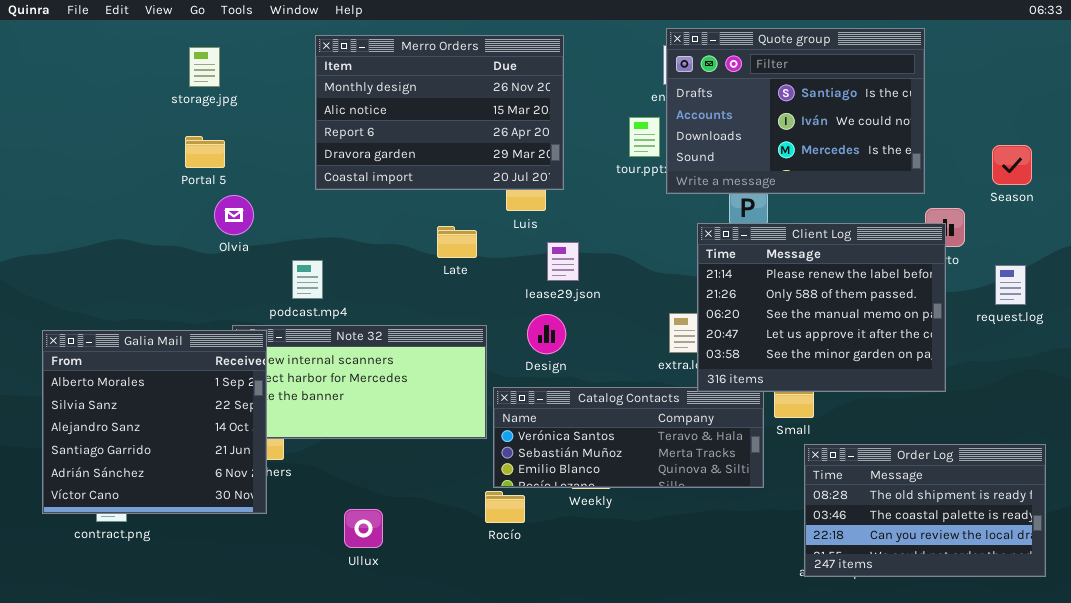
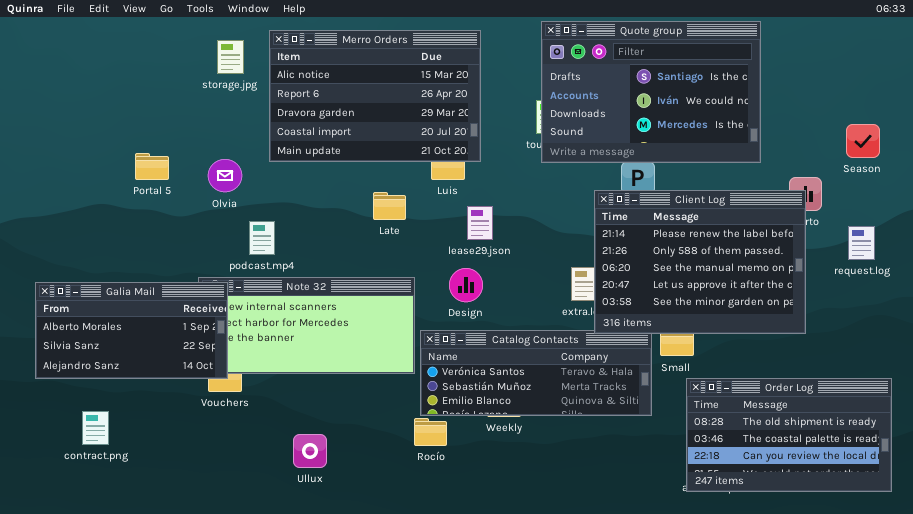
Quote group: [666,28,925,194] -> [541,21,761,163], moved
Merro Orders: [315,35,564,190] -> [269,30,481,162], scrolled down 1 row
storage.jpg: [189,47,220,87] -> [217,40,244,74], moved
Portal 5: [185,136,225,168] -> [135,153,169,180], moved
Olvia: [214,195,254,235] -> [208,159,242,192], moved
Galia Mail: [42,330,267,514] -> [35,282,228,379], resized

